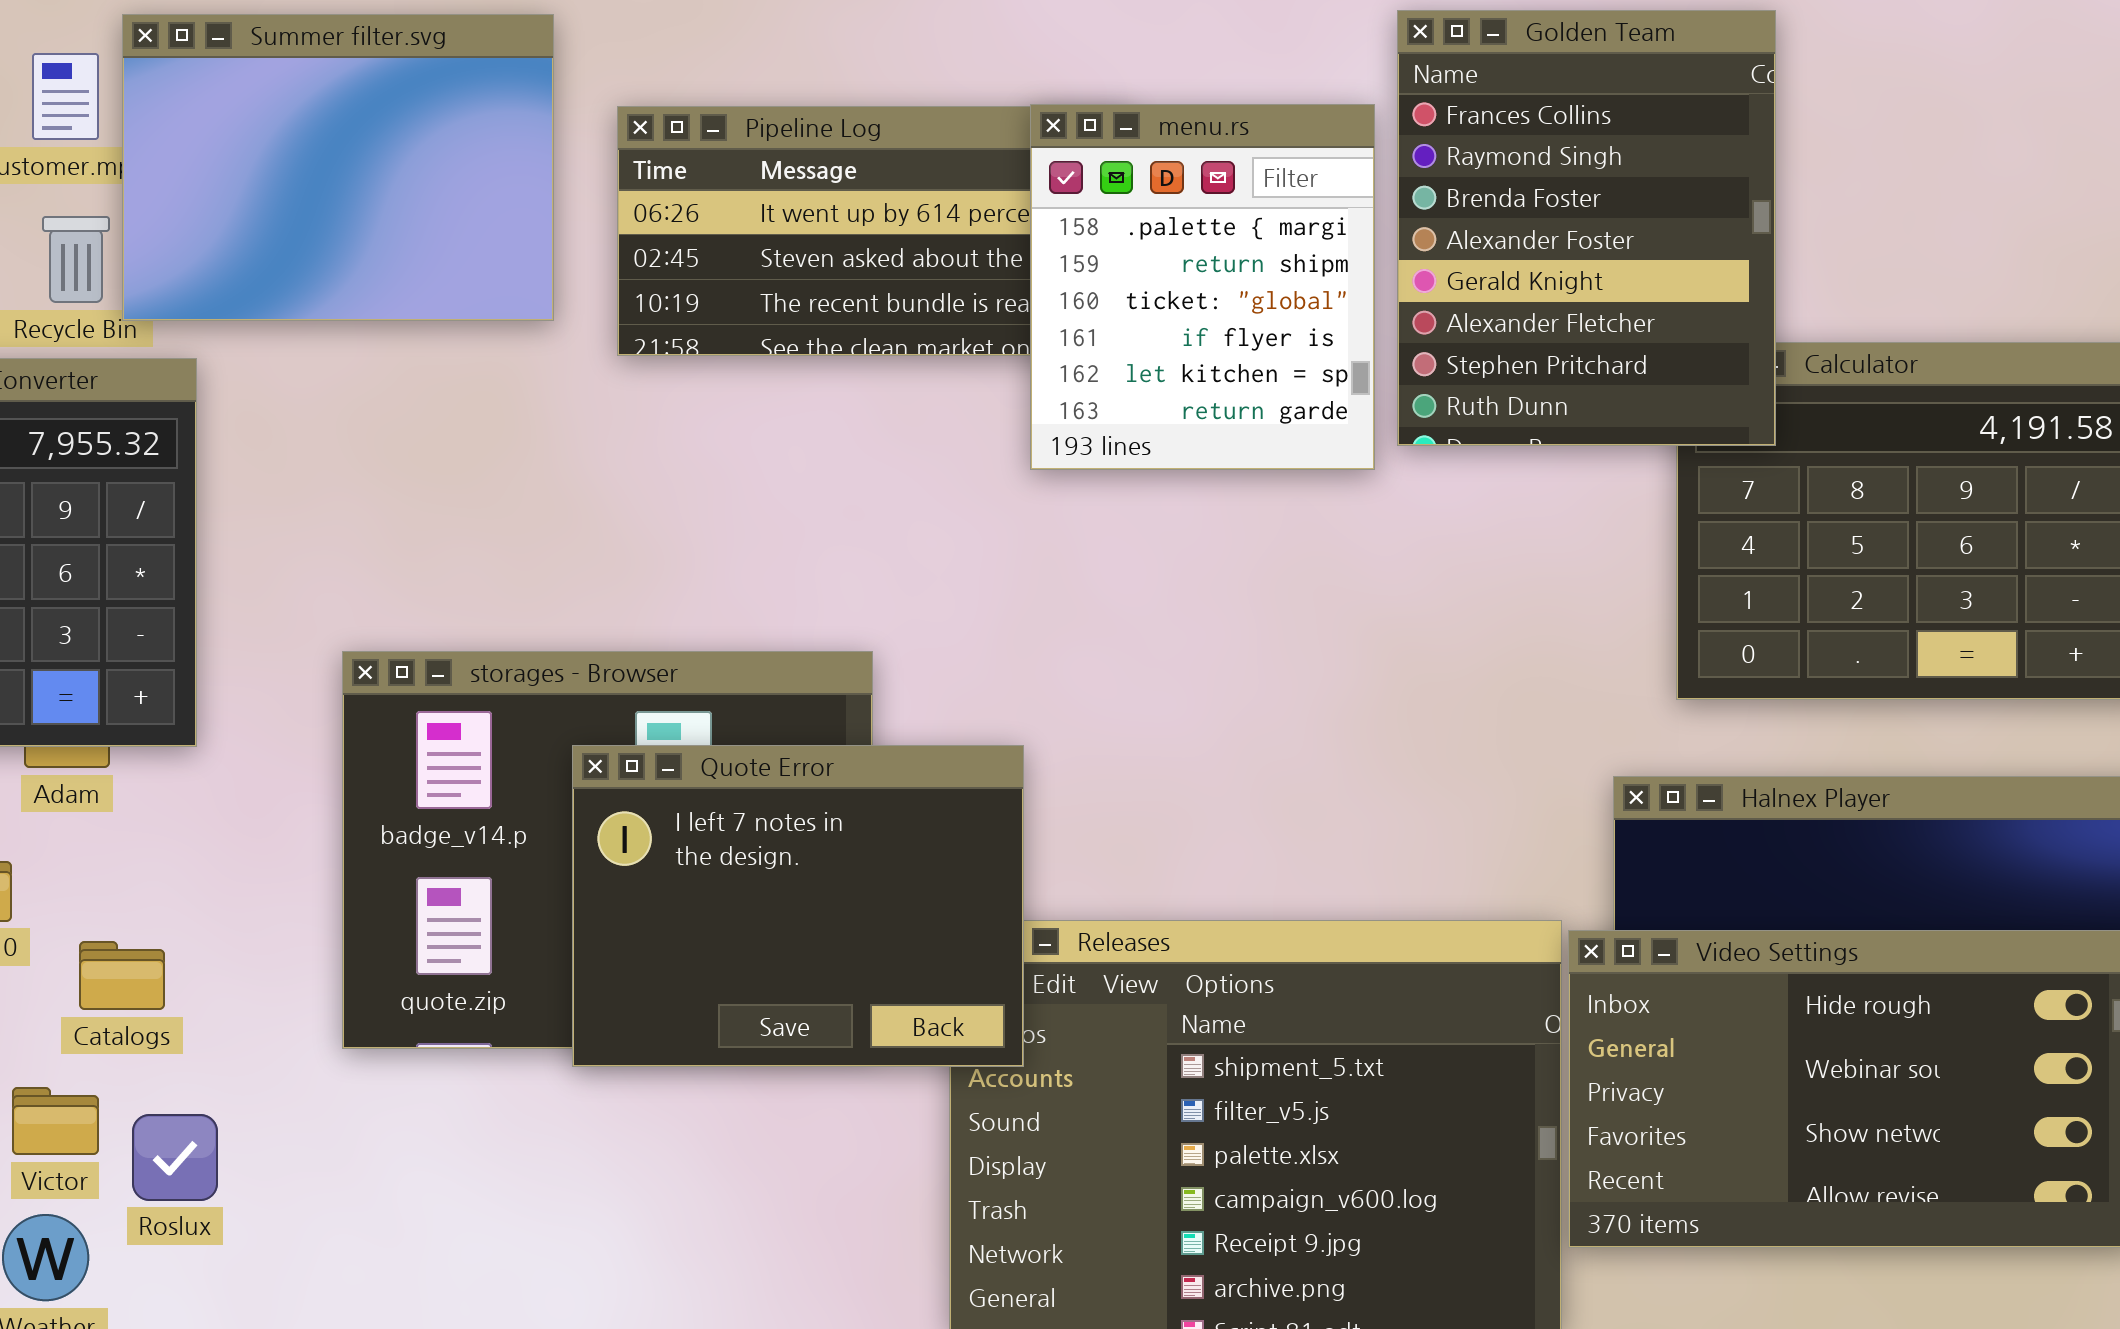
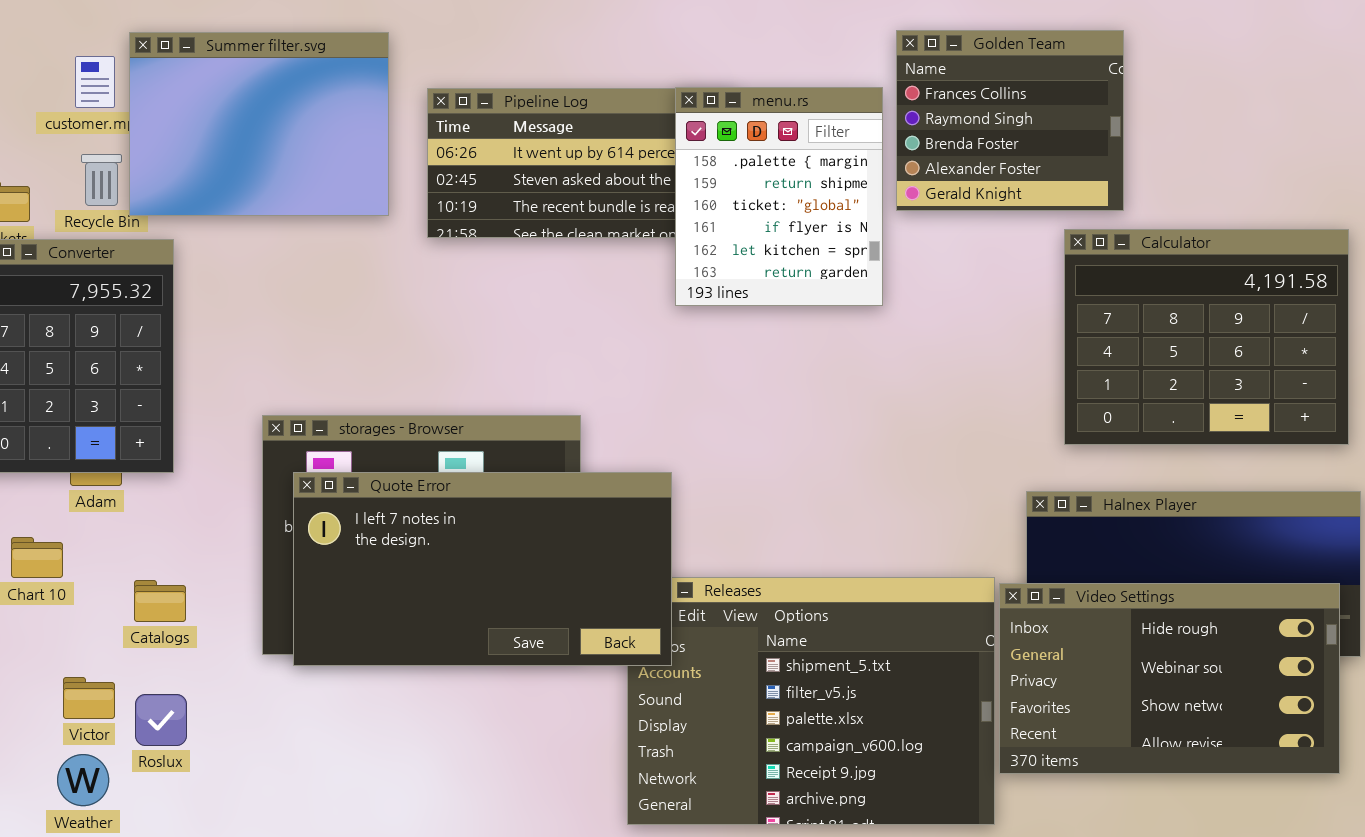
Golden Team: [1397,10,1776,446] -> [896,30,1124,211], resized
Quote Error: [572,745,1024,1067] -> [293,472,672,666], resized
Catalogs: [79,941,165,1010] -> [134,580,186,622], moved

